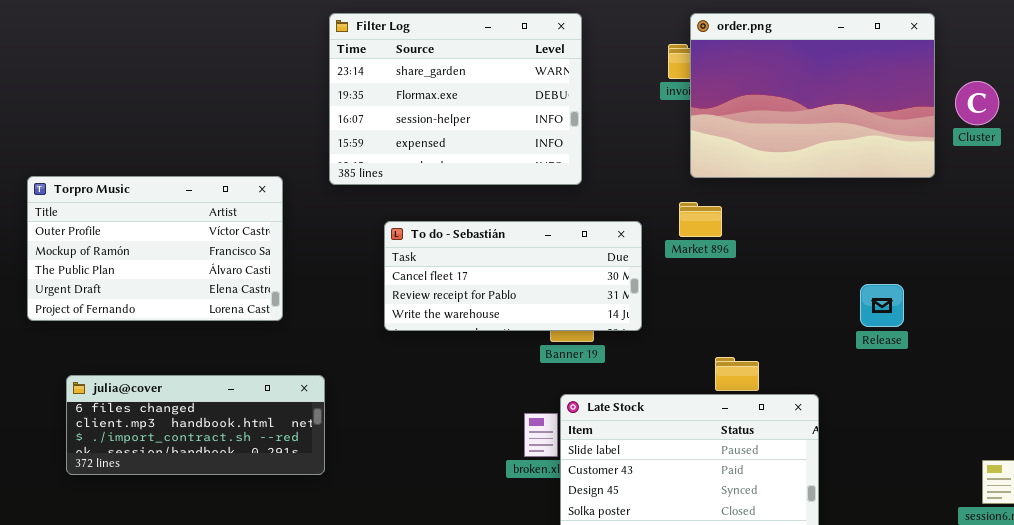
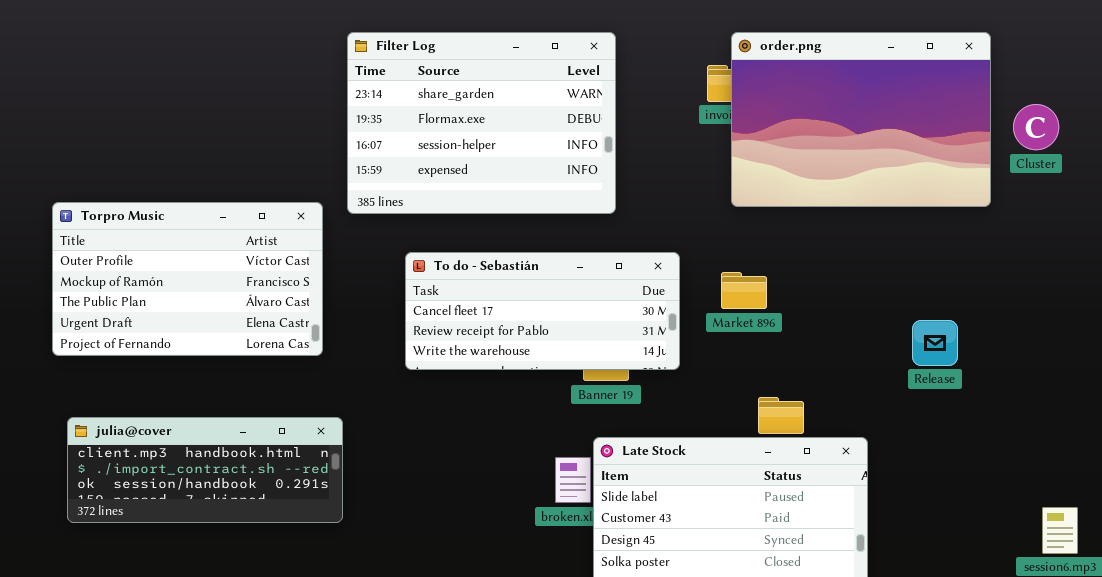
Torpro Music: [27,176,283,321] -> [52,202,323,356], moved
Market 896: [679,202,722,237] -> [721,272,767,309], moved
julia@cover: [66,375,325,475] -> [67,417,343,523], scrolled down 1 row

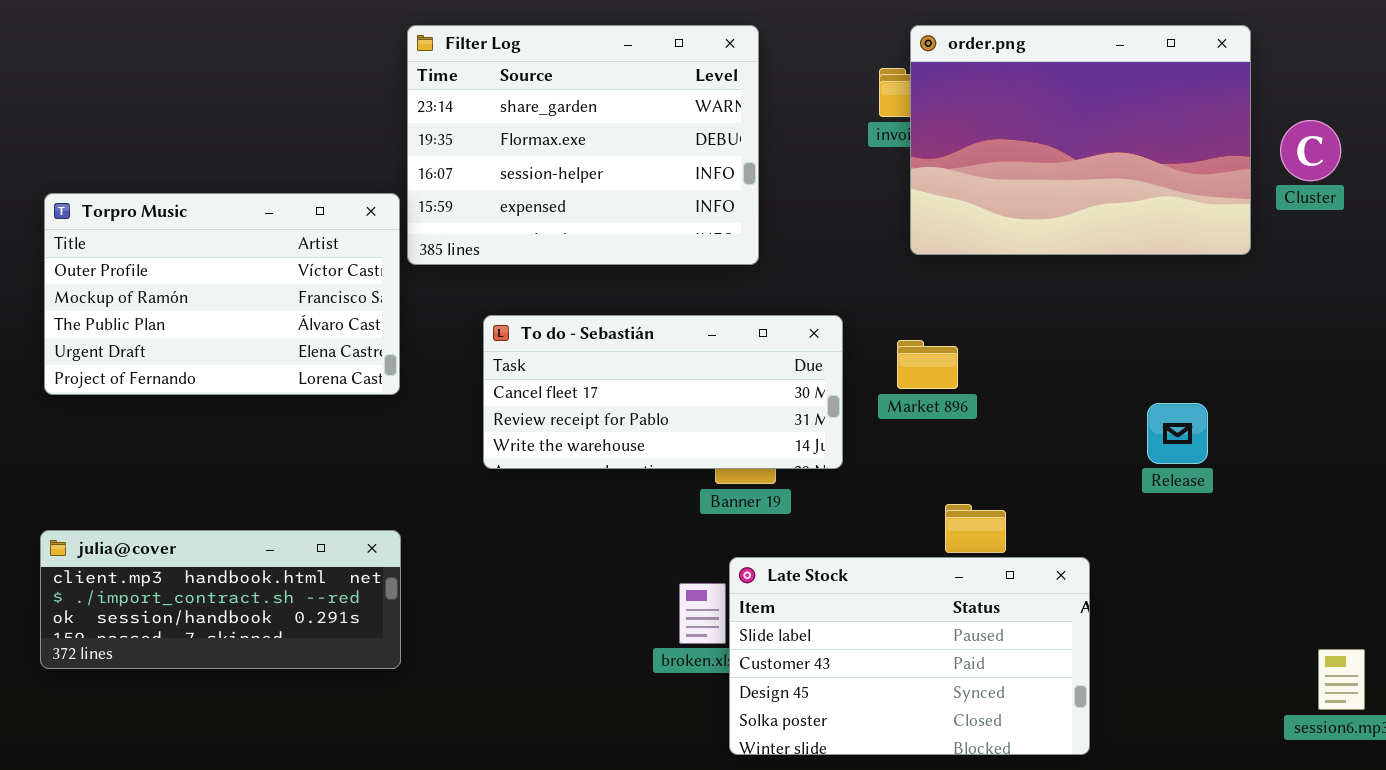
Torpro Music: [52,202,323,356] -> [44,193,400,395], moved

